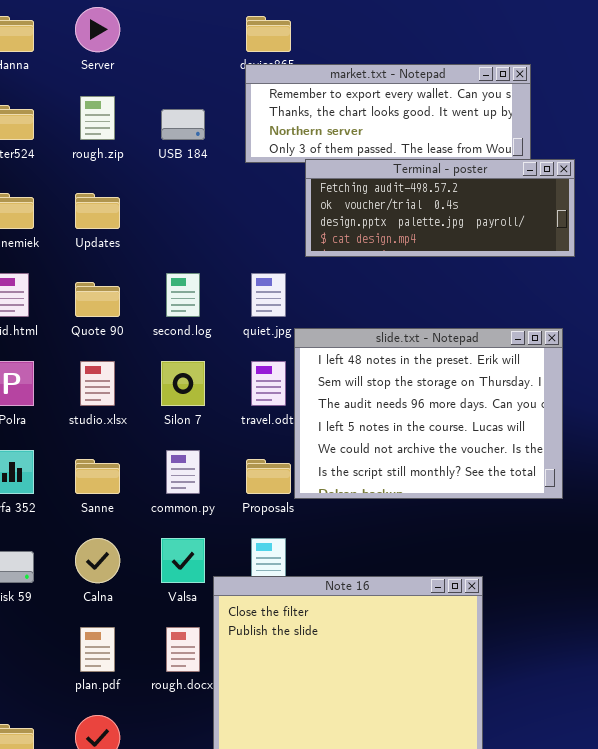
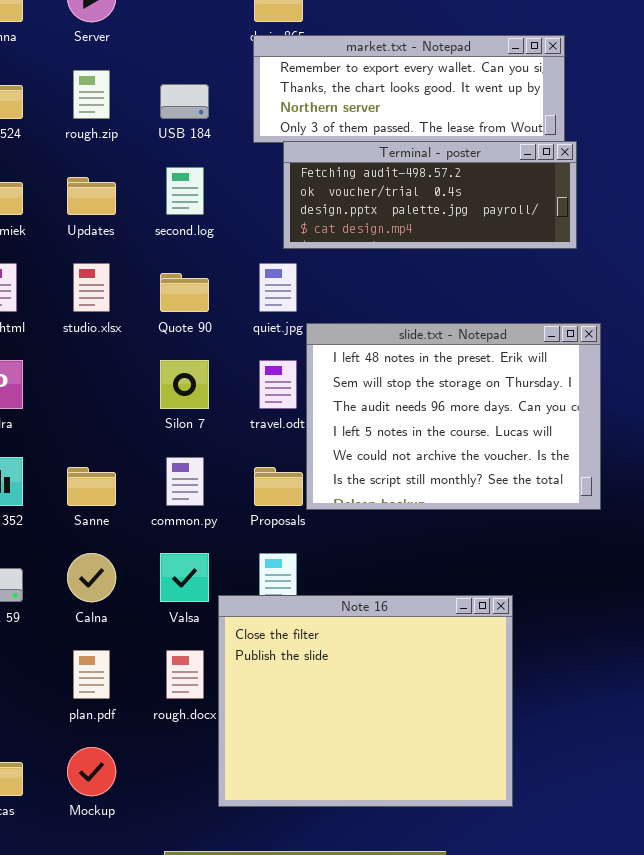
Terminal - poster: [305,159,575,257] -> [283,141,577,249], moved
second.log: [166,273,200,317] -> [166,167,204,215], moved
Quote 90: [75,282,120,317] -> [160,273,209,312], moved
studio.xlsx: [80,361,115,406] -> [73,263,110,312], moved

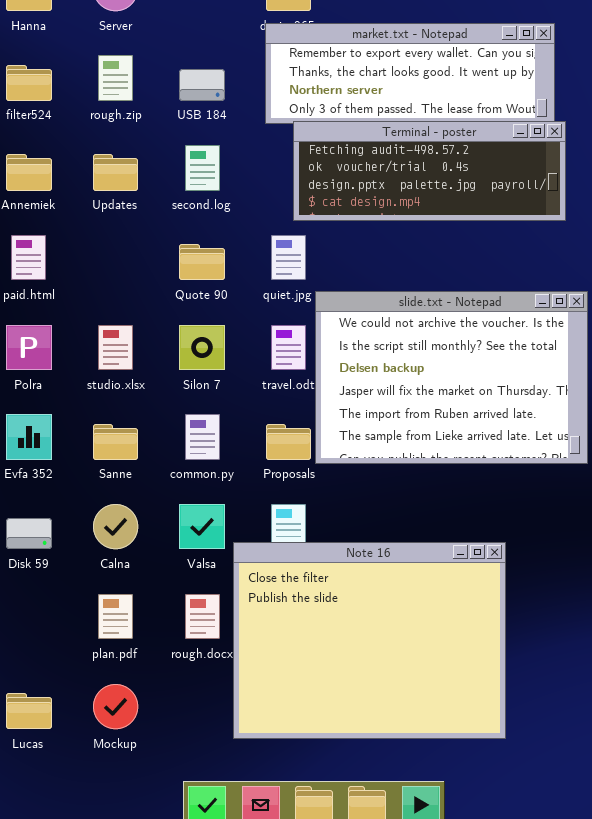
studio.xlsx: [73,263,110,312] -> [98,325,133,370], moved
slide.txt - Notepad: [306,323,601,510] -> [315,291,588,464], scrolled down 4 rows

